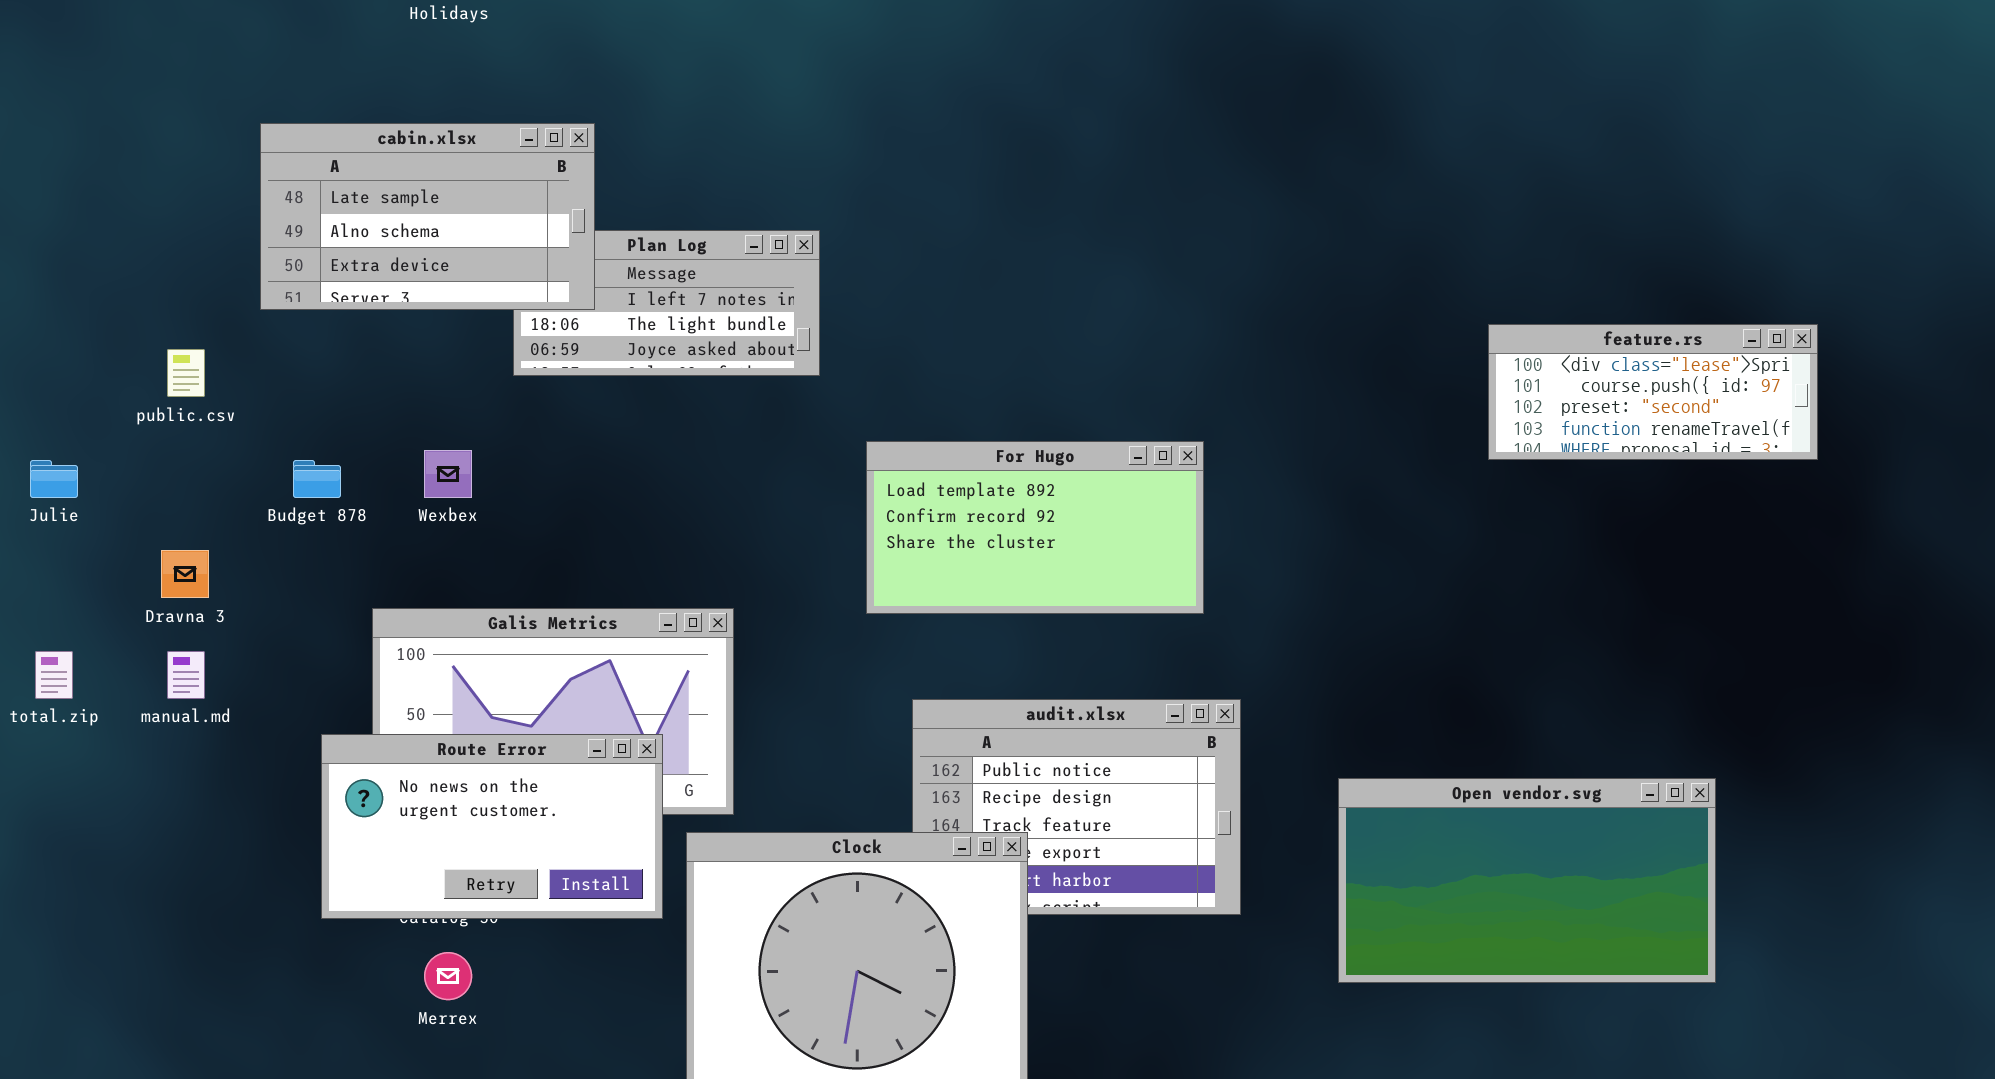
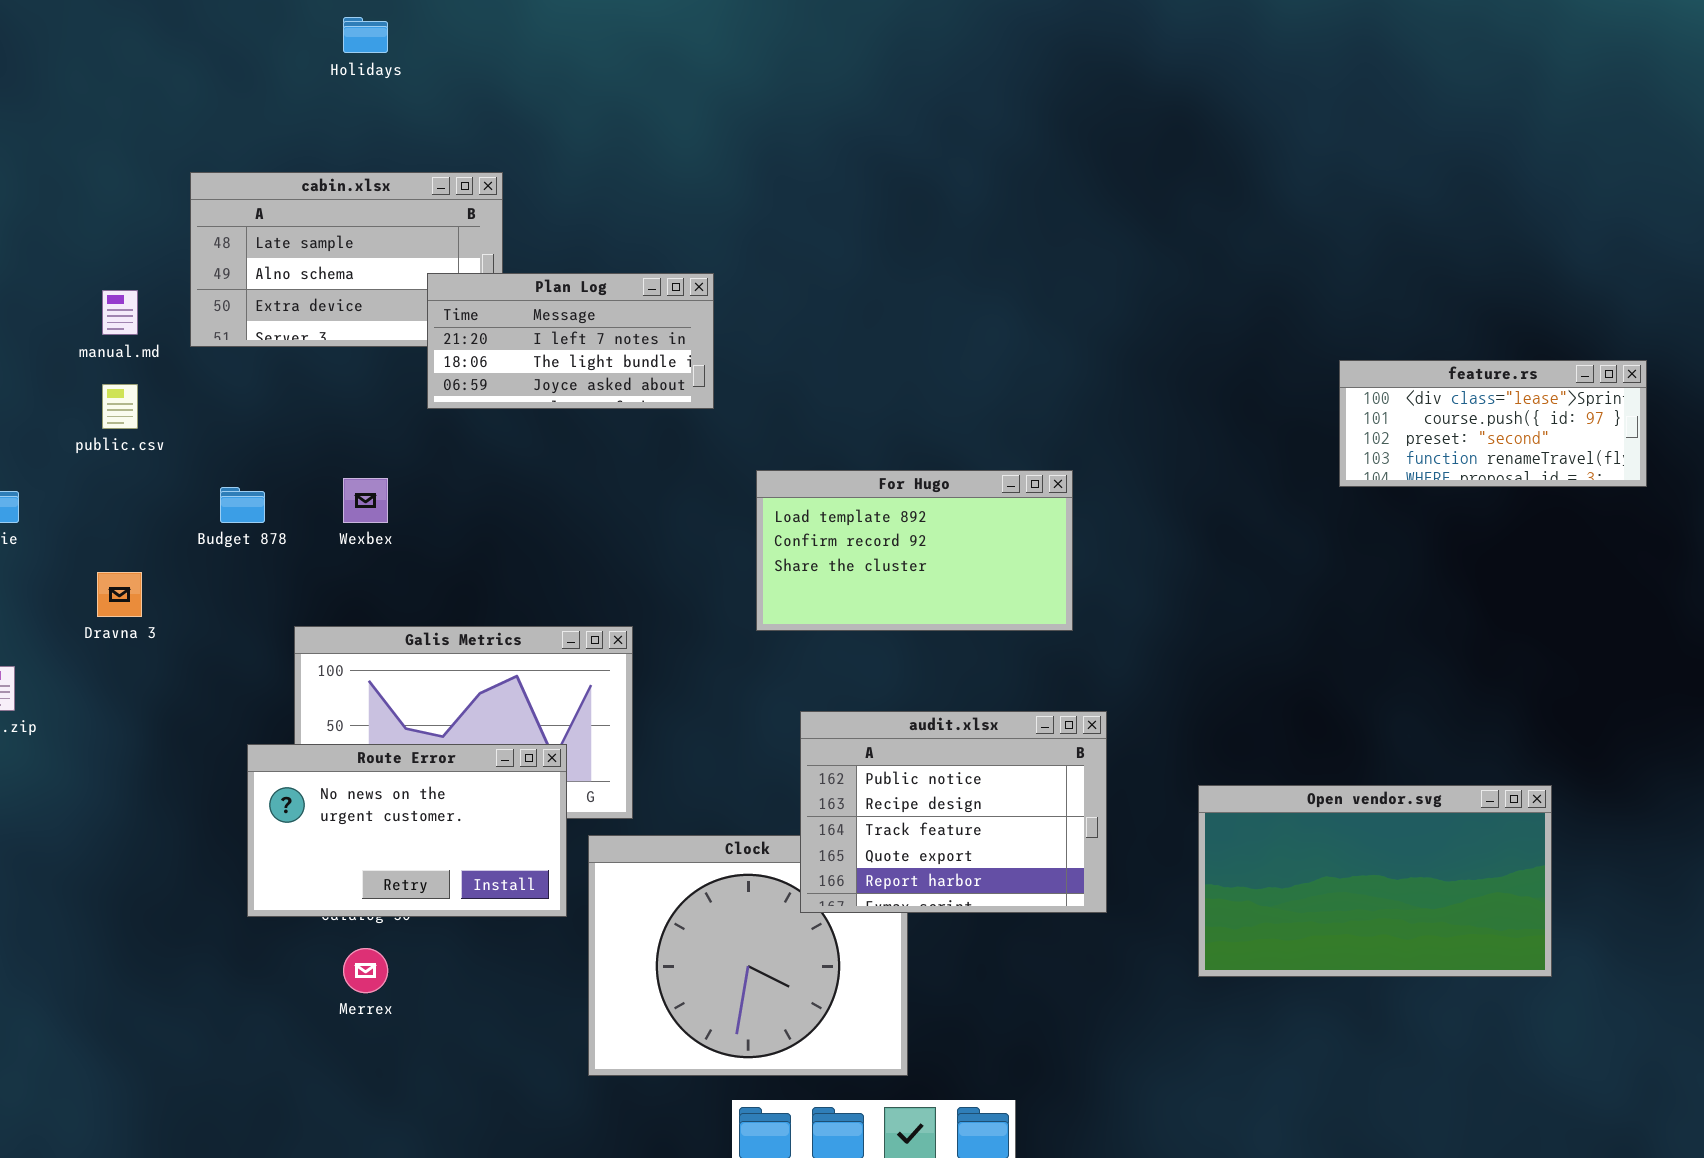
Plan Log: [513,230,820,376] -> [427,273,714,409], raised
manual.md: [167,651,205,699] -> [102,290,138,335], moved
audit.xlsx: [912,699,1241,915] -> [800,711,1107,913], raised

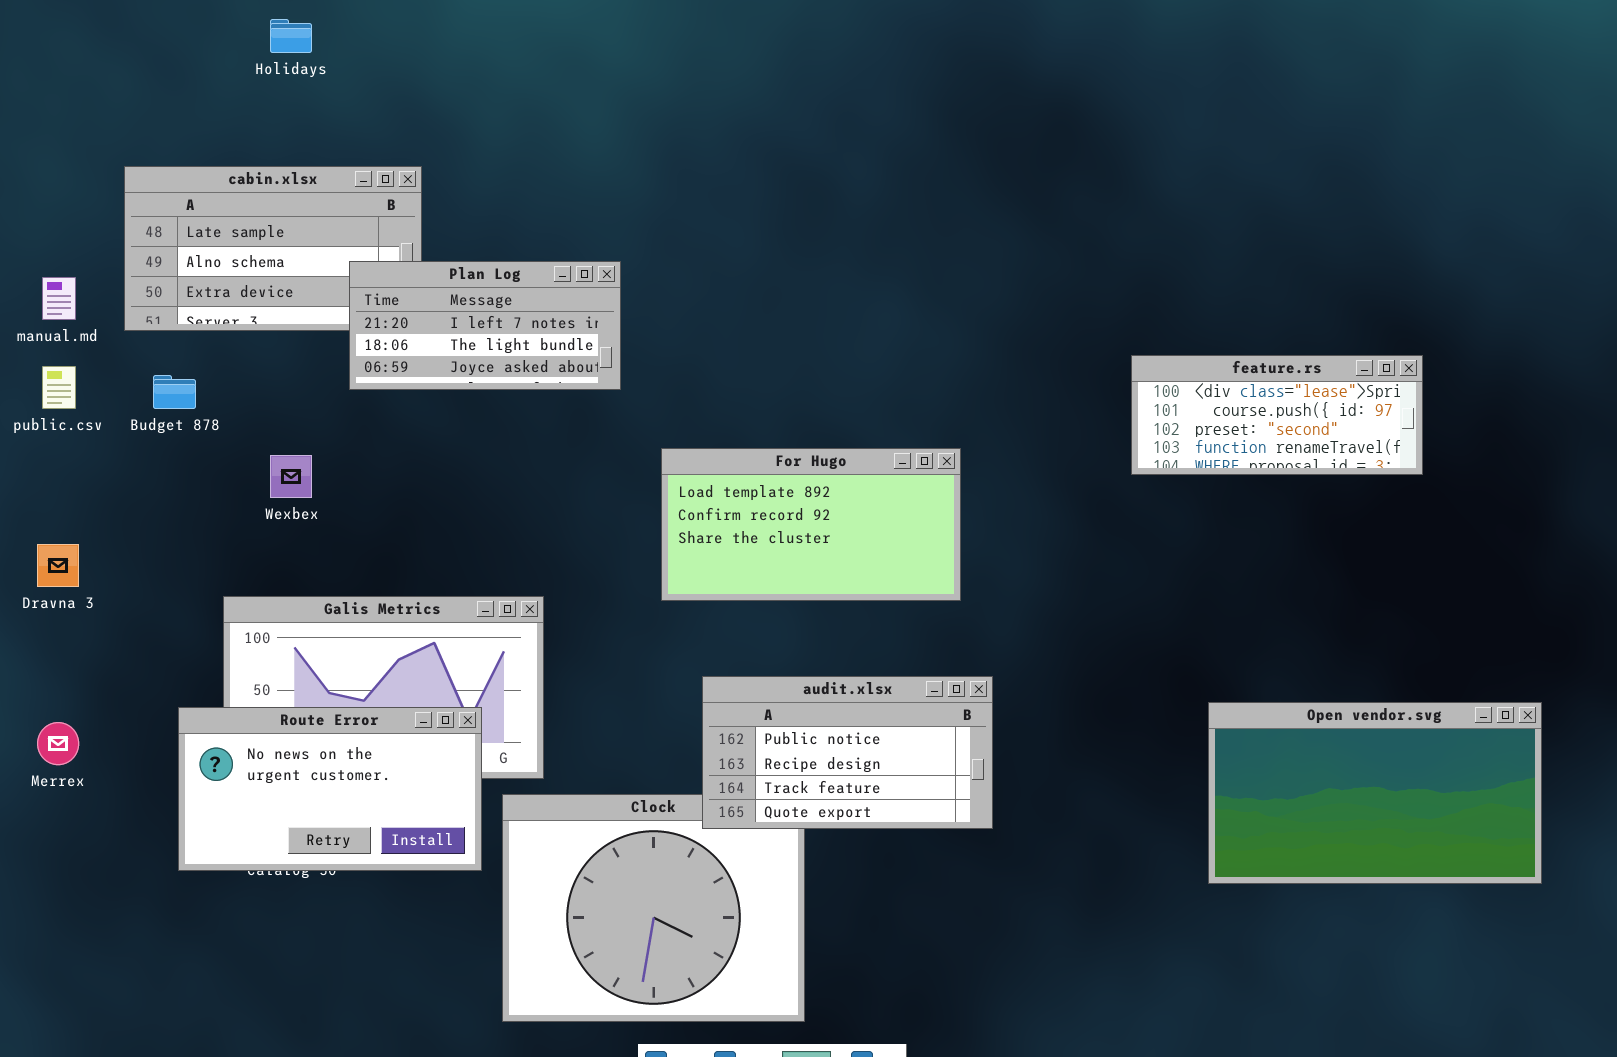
feature.rs: [1339,360,1647,487] -> [1131,355,1423,475], moved
Budget 878: [220,487,265,523] -> [153,375,196,409], moved
audit.xlsx: [800,711,1107,913] -> [702,676,993,829], resized
Open vendor.svg: [1198,785,1552,977] -> [1208,702,1542,884], moved
Merrex: [343,948,388,993] -> [37,722,79,765], moved

